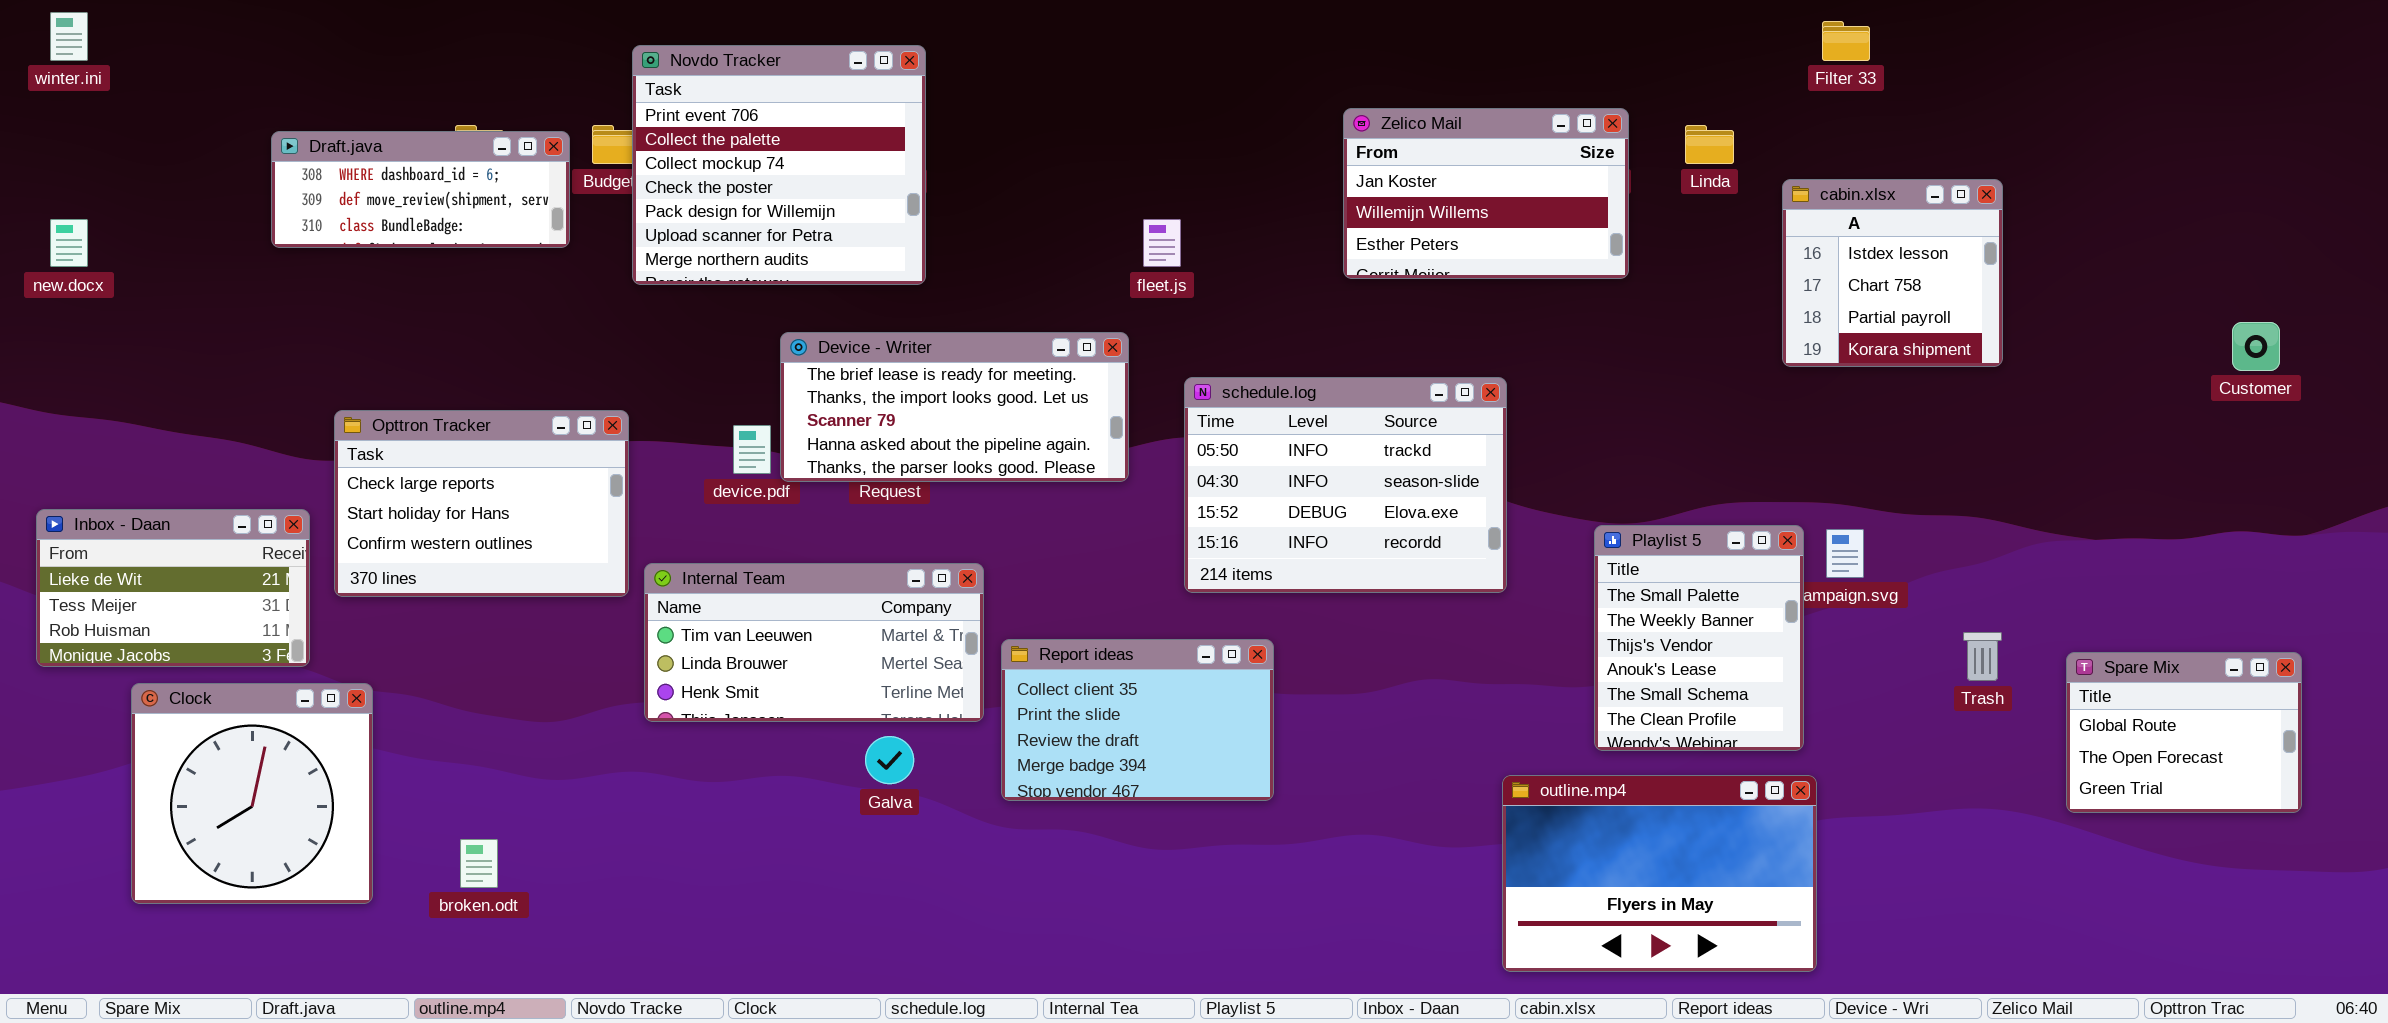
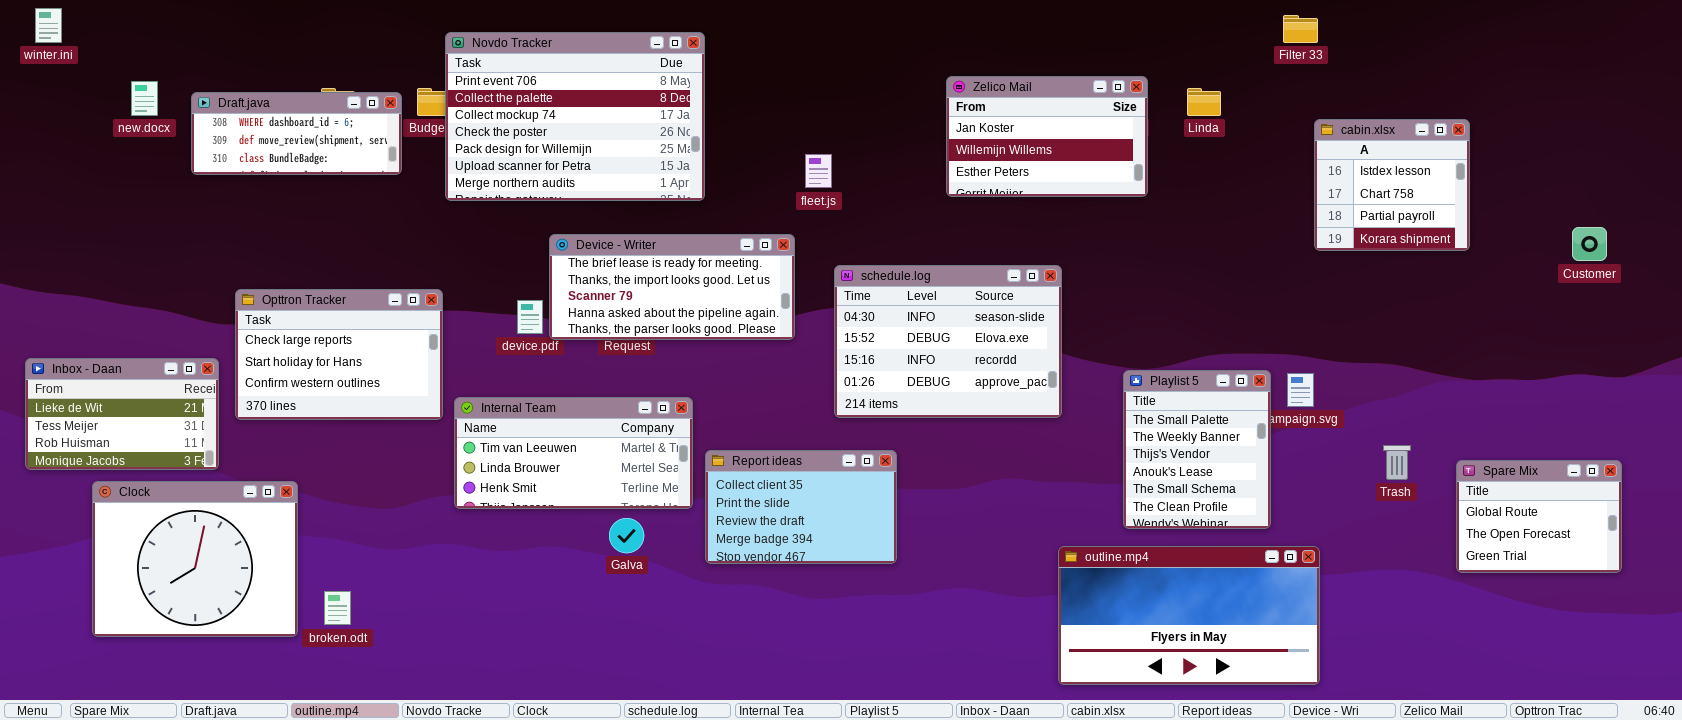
Novdo Tracker: [632,45,926,285] -> [445,32,705,201], resized
cabin.xlsx: [1782,179,2003,367] -> [1314,119,1470,251], moved
new.docx: [50,219,88,267] -> [131,81,158,116], moved
schedule.log: [1184,377,1507,593] -> [834,265,1062,418], scrolled down 1 row
Clock: [131,683,373,904] -> [92,481,298,637], resized
outline.mp4: [1502,775,1817,972] -> [1058,546,1320,685], resized

